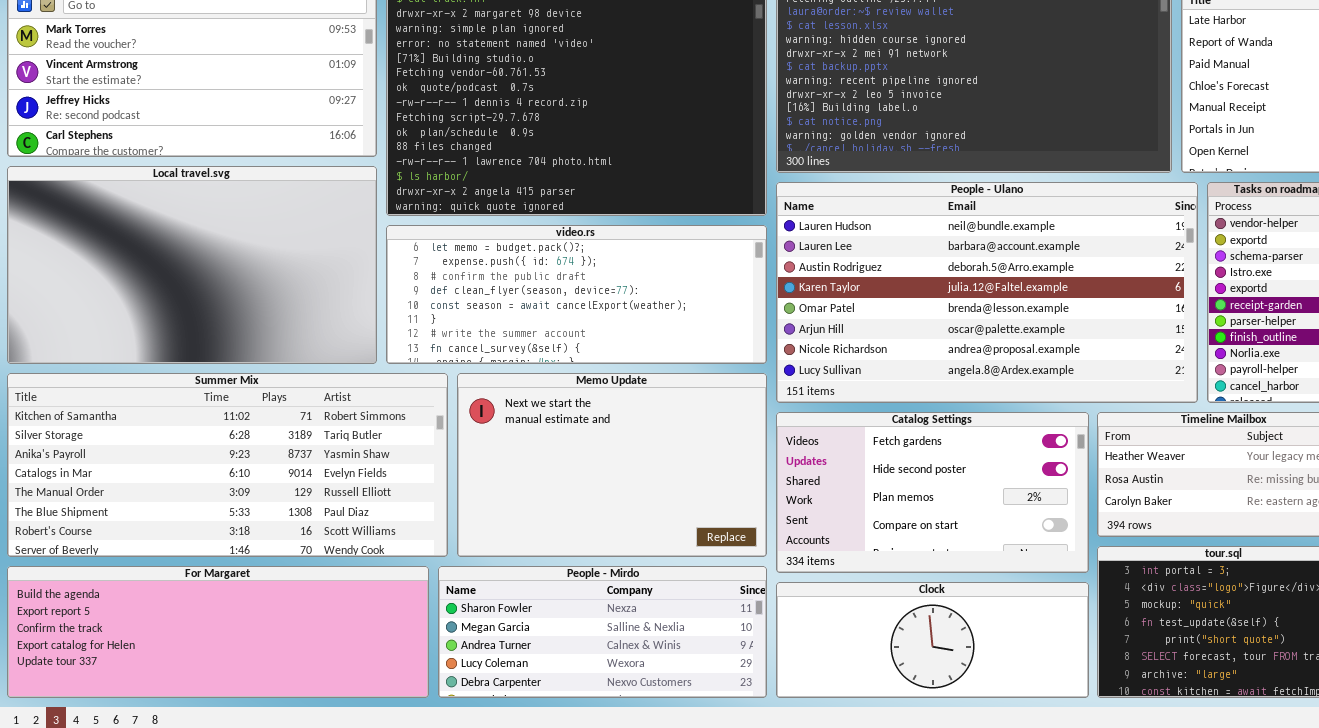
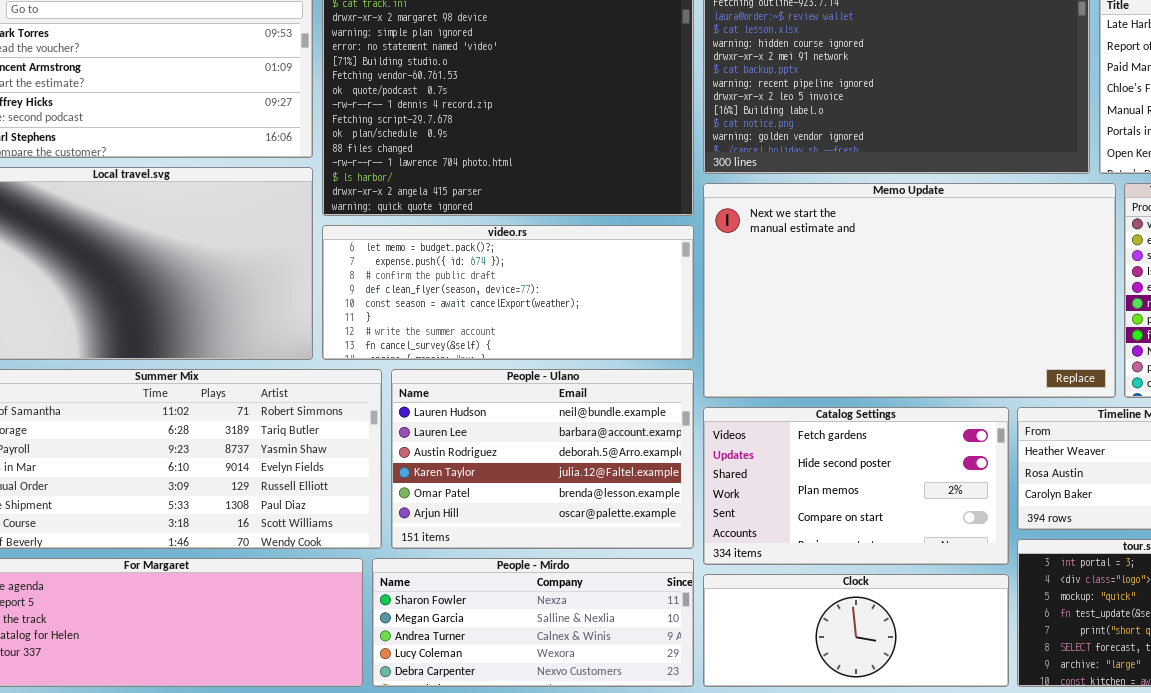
People - Ulano: [776,182,1198,403] -> [391,369,694,549], moved, resized
Memo Update: [457,373,767,557] -> [703,183,1116,398], moved, resized

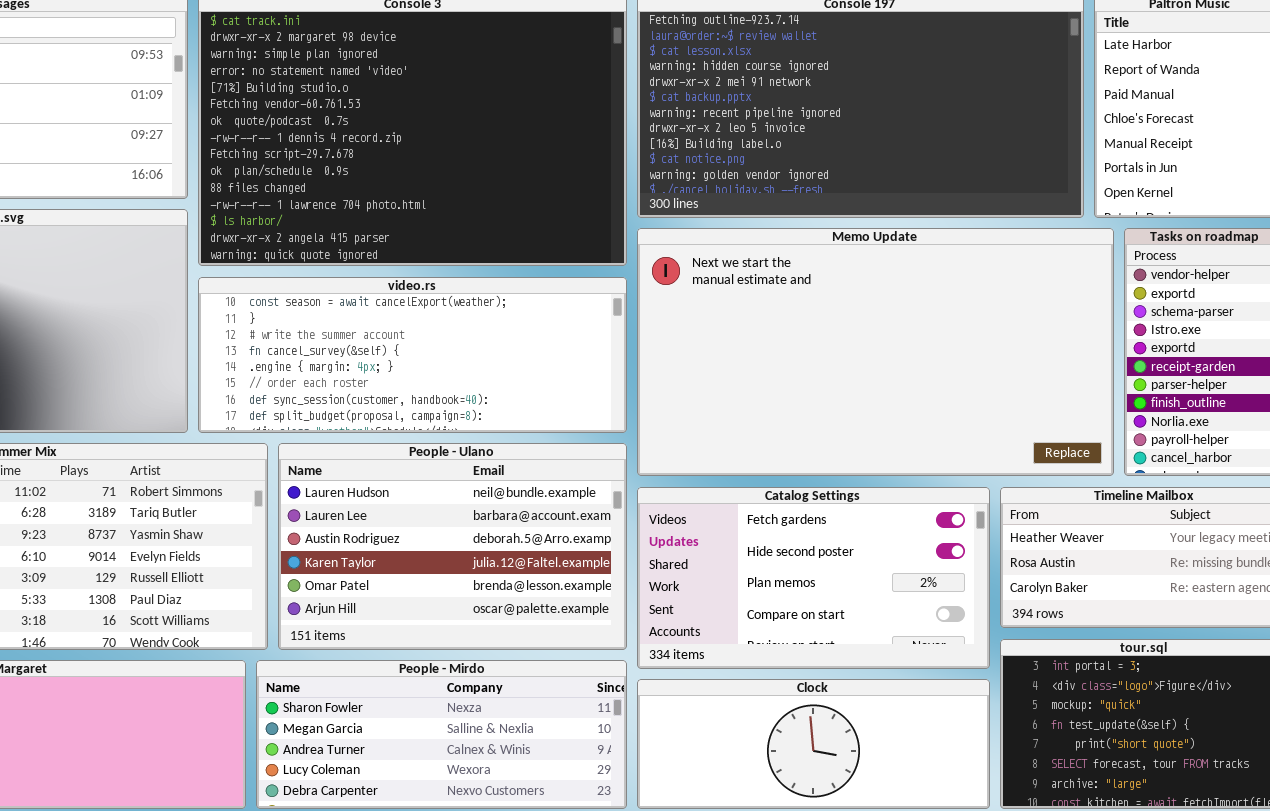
video.rs: [322,225,694,360] -> [198,277,627,433], scrolled down 4 rows

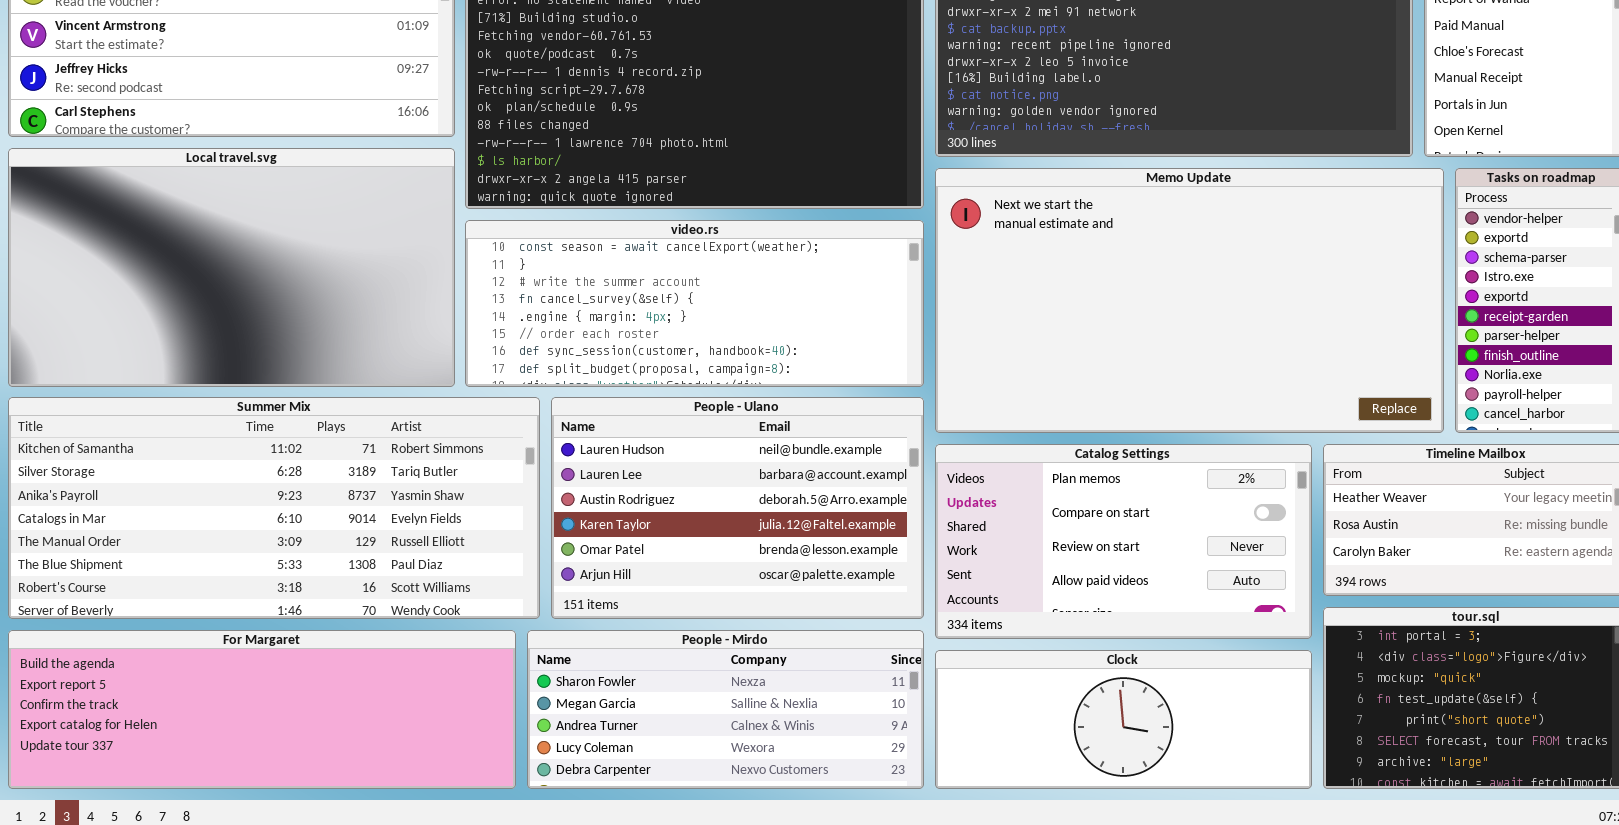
Catalog Settings: [637,487,990,669] -> [935,444,1312,639], scrolled down 2 rows

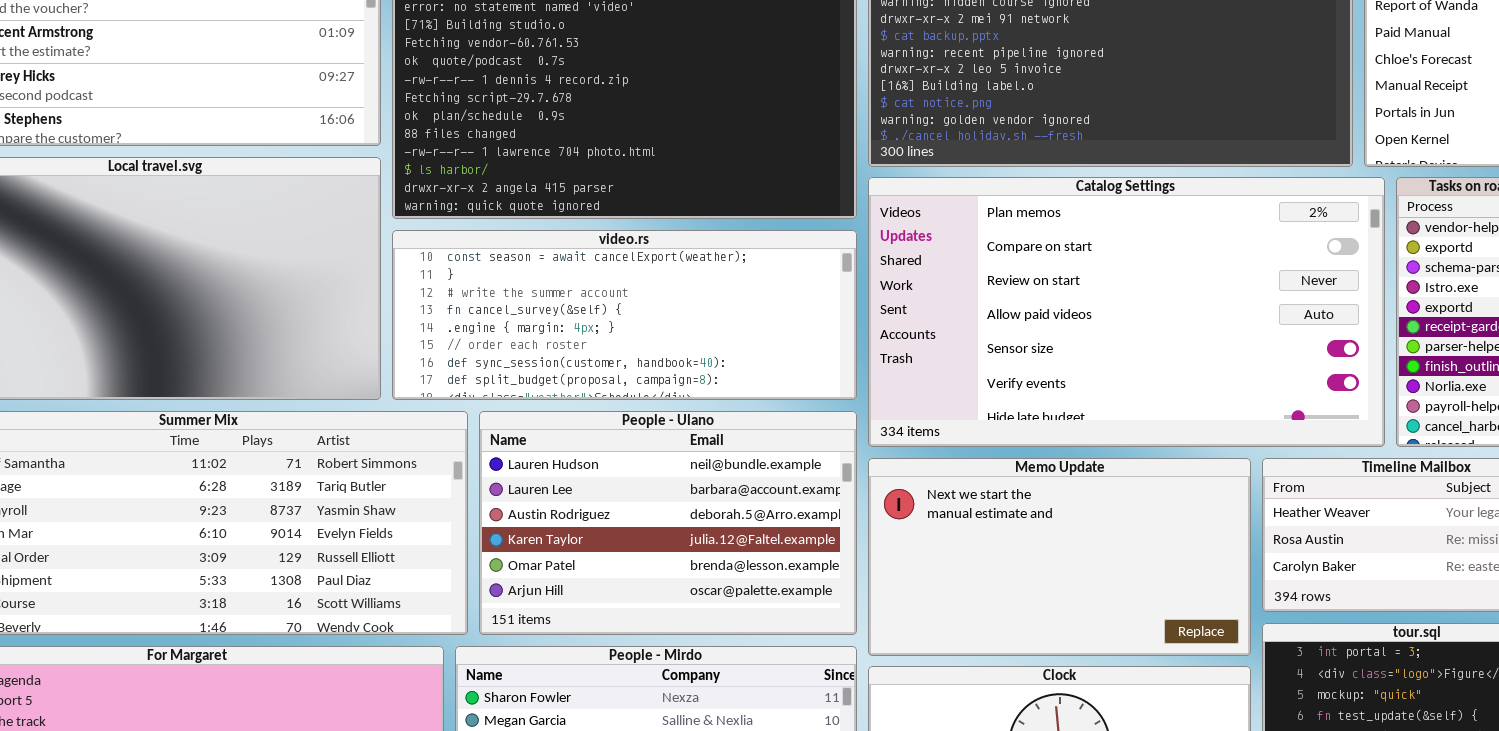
Memo Update: [935,168,1444,433] -> [868,458,1251,656], moved, resized
Catalog Settings: [935,444,1312,639] -> [868,177,1385,447], moved, resized

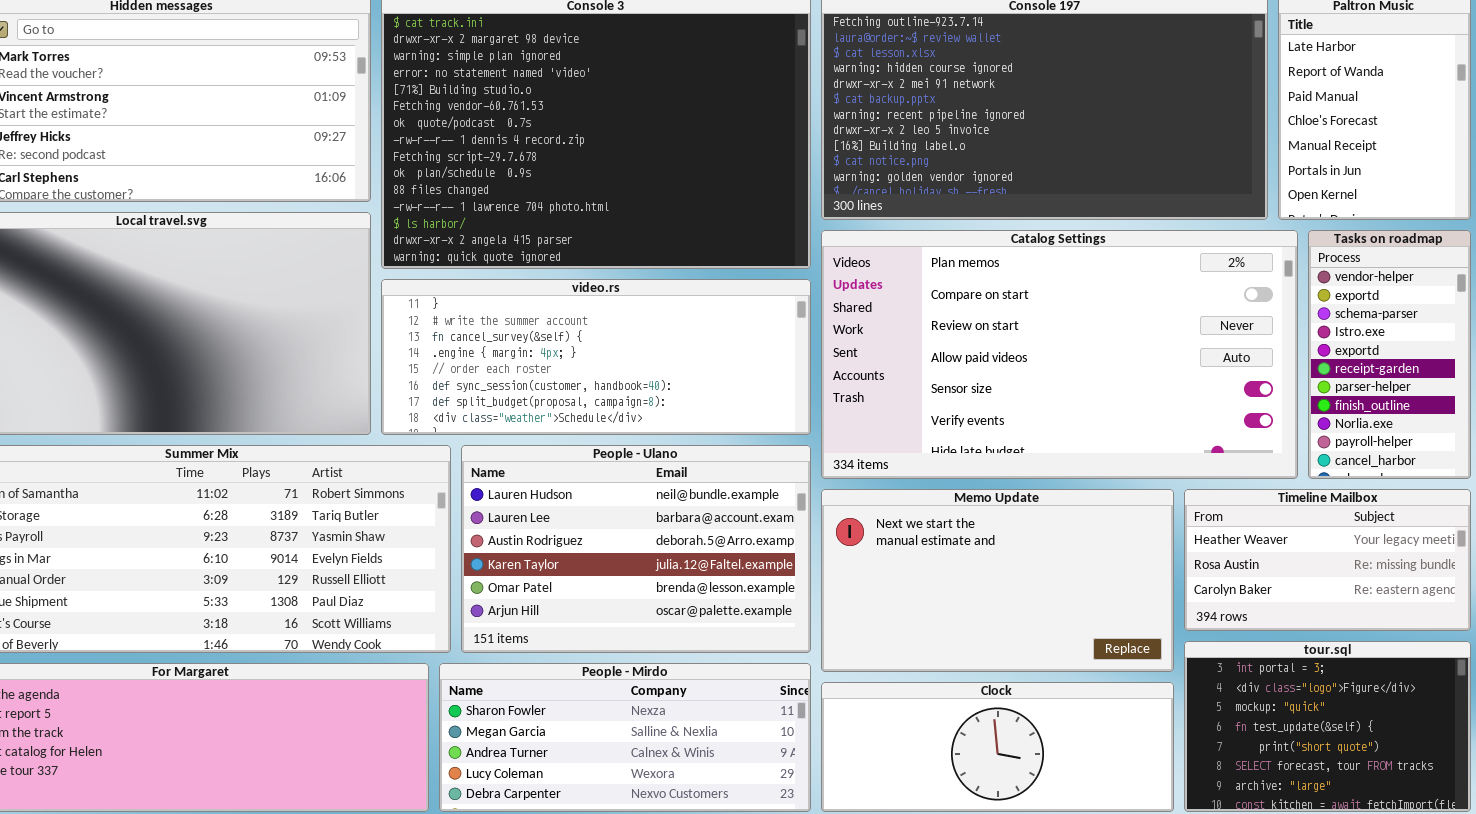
video.rs: [392,230,857,400] -> [381,279,811,435], scrolled down 1 row

